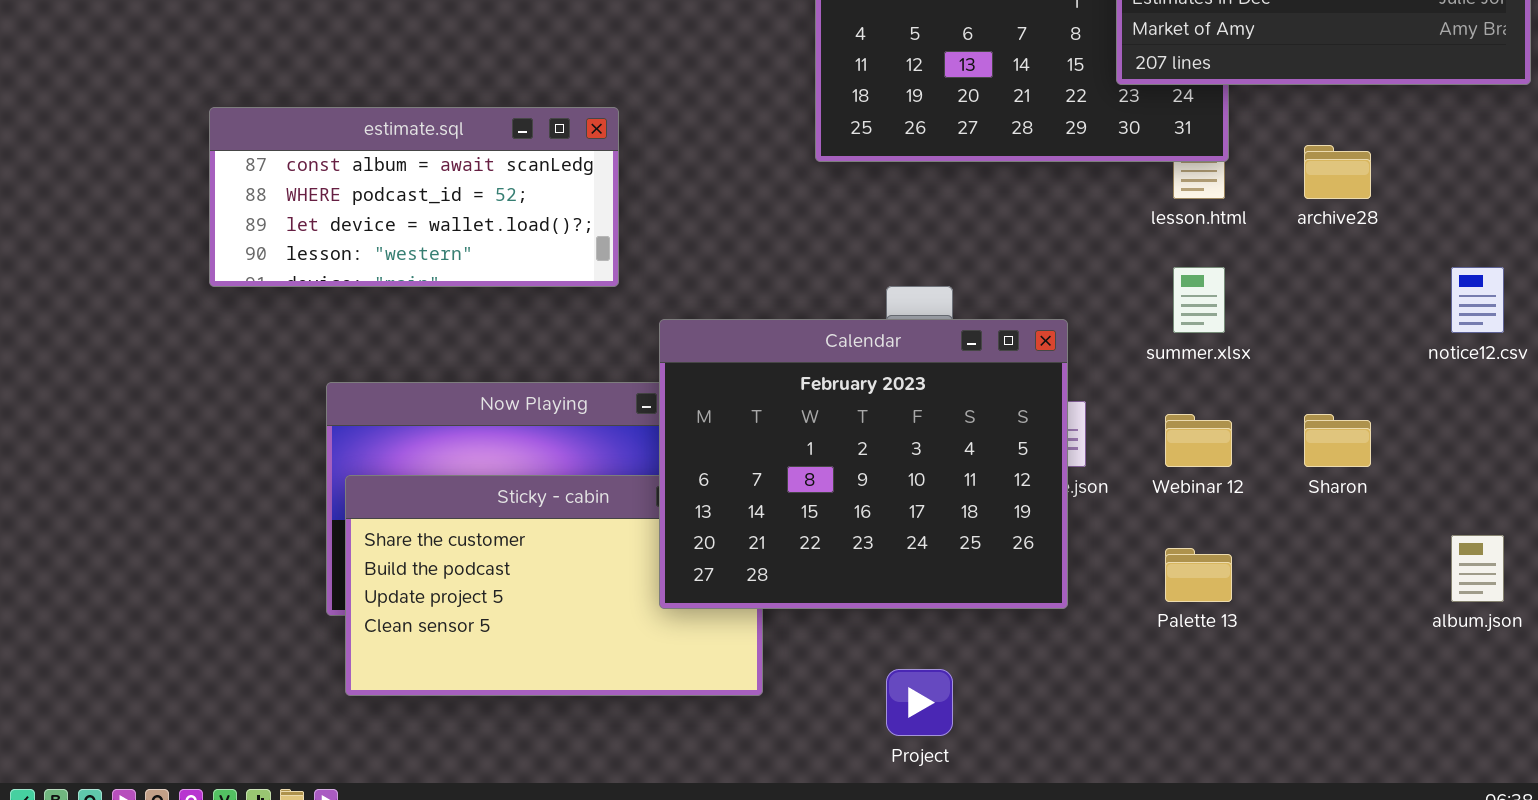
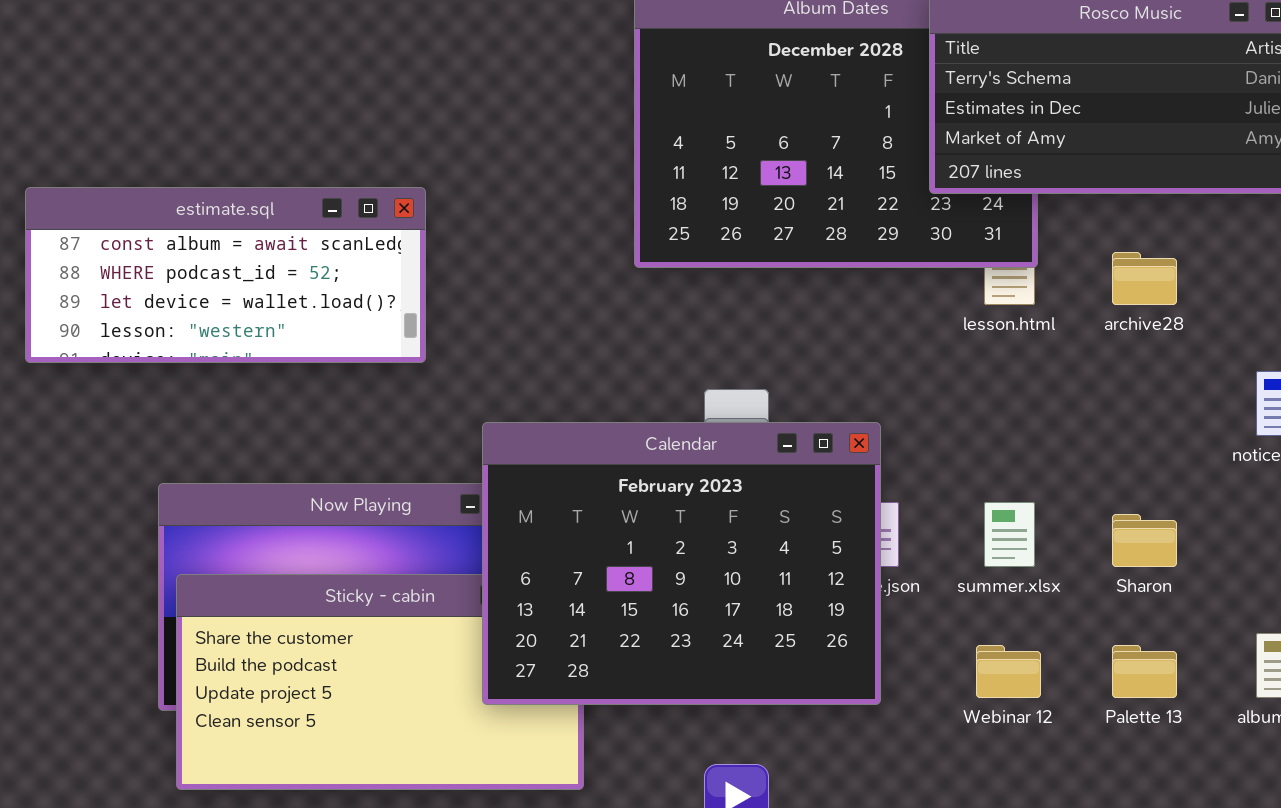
estimate.sql: [209,107,619,287] -> [25,187,426,363], moved
summer.xlsx: [1173,267,1225,333] -> [984,502,1035,567], moved
Webinar 12: [1165,414,1232,467] -> [976,645,1041,698], moved
Palette 13: [1165,548,1232,602] -> [1112,645,1177,698], moved

